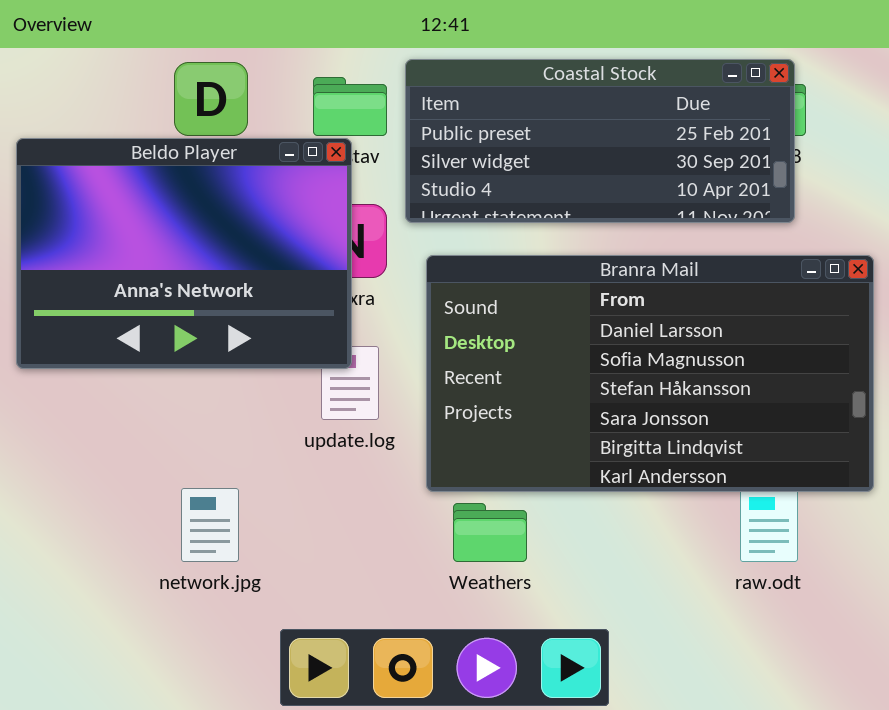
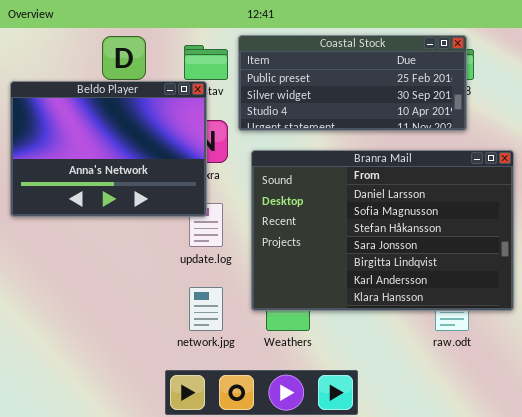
Branra Mail: [426,255,874,492] -> [251,150,514,311], resized
network.jpg: [181,488,239,562] -> [189,287,223,331], moved

